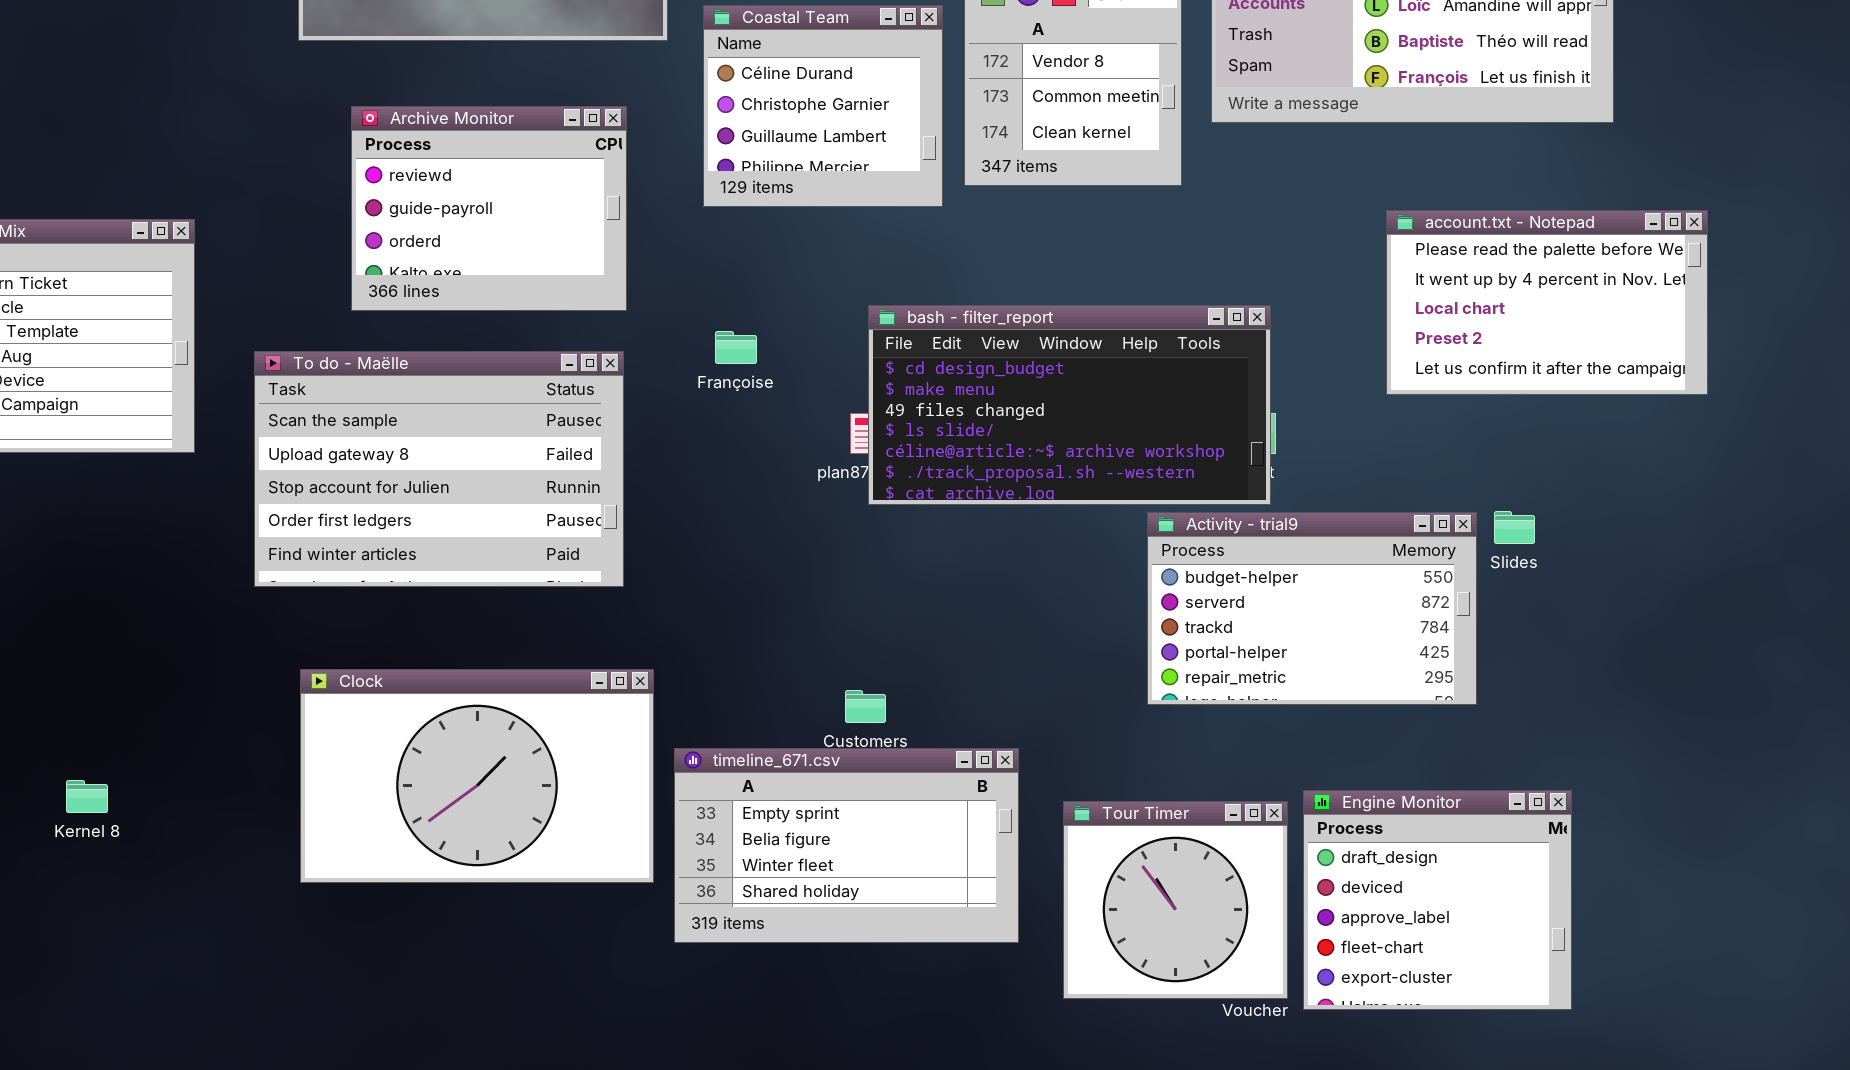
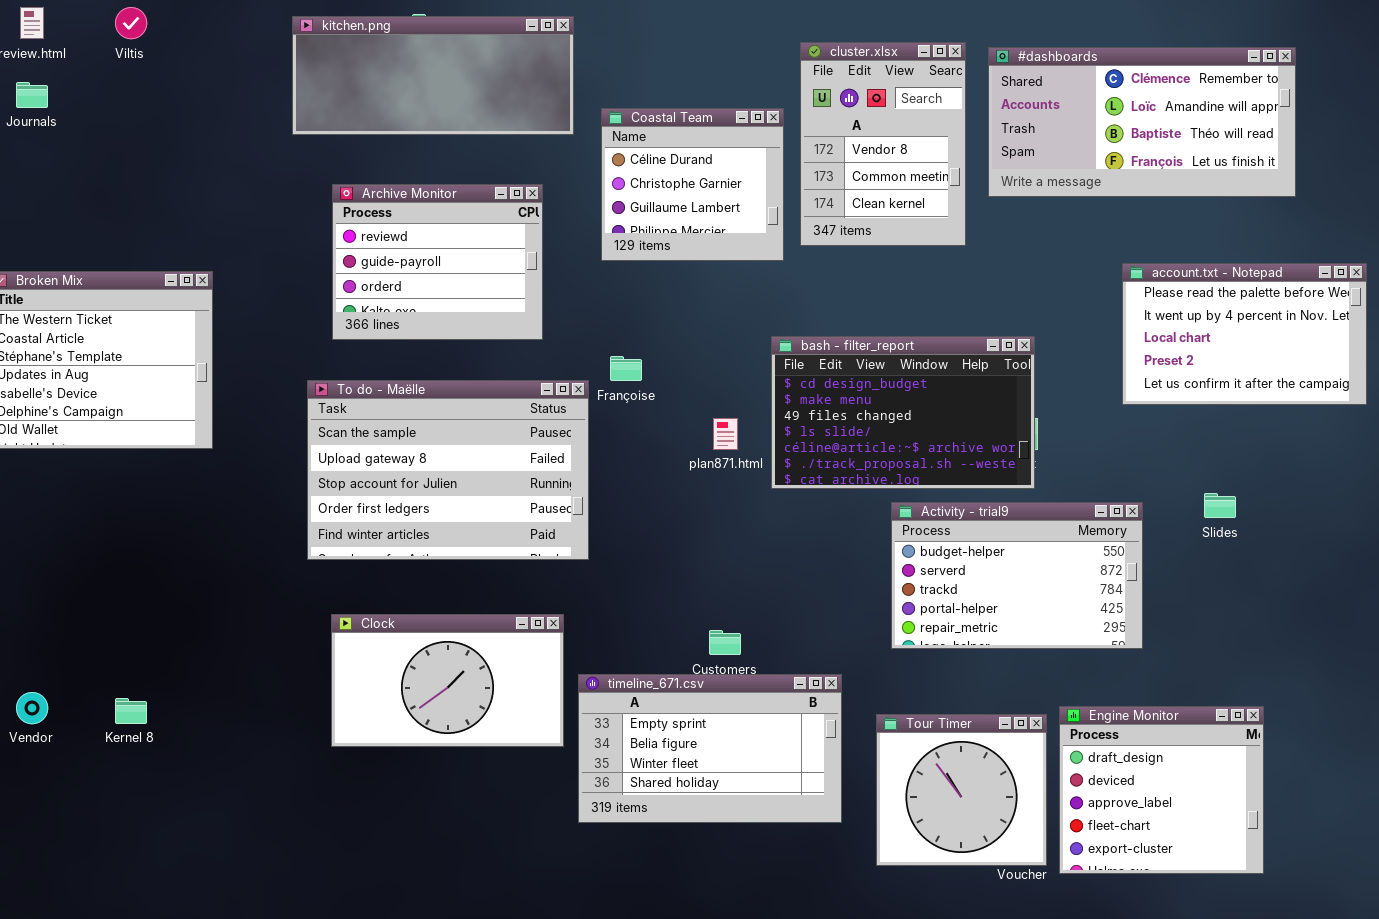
bash - filter_report: [868,305,1271,505] -> [771,336,1035,489], resized
To do - Maëlle: [254,351,624,587] -> [307,380,589,560], moved
Activity - trial9: [1147,512,1477,705] -> [891,502,1143,649], moved
Clock: [300,669,654,883] -> [331,614,564,747], resized

